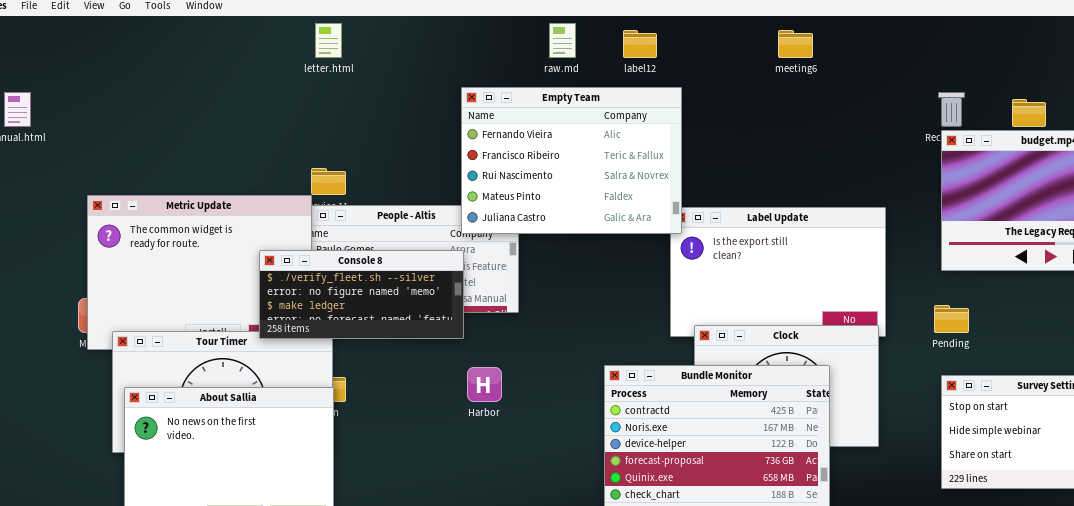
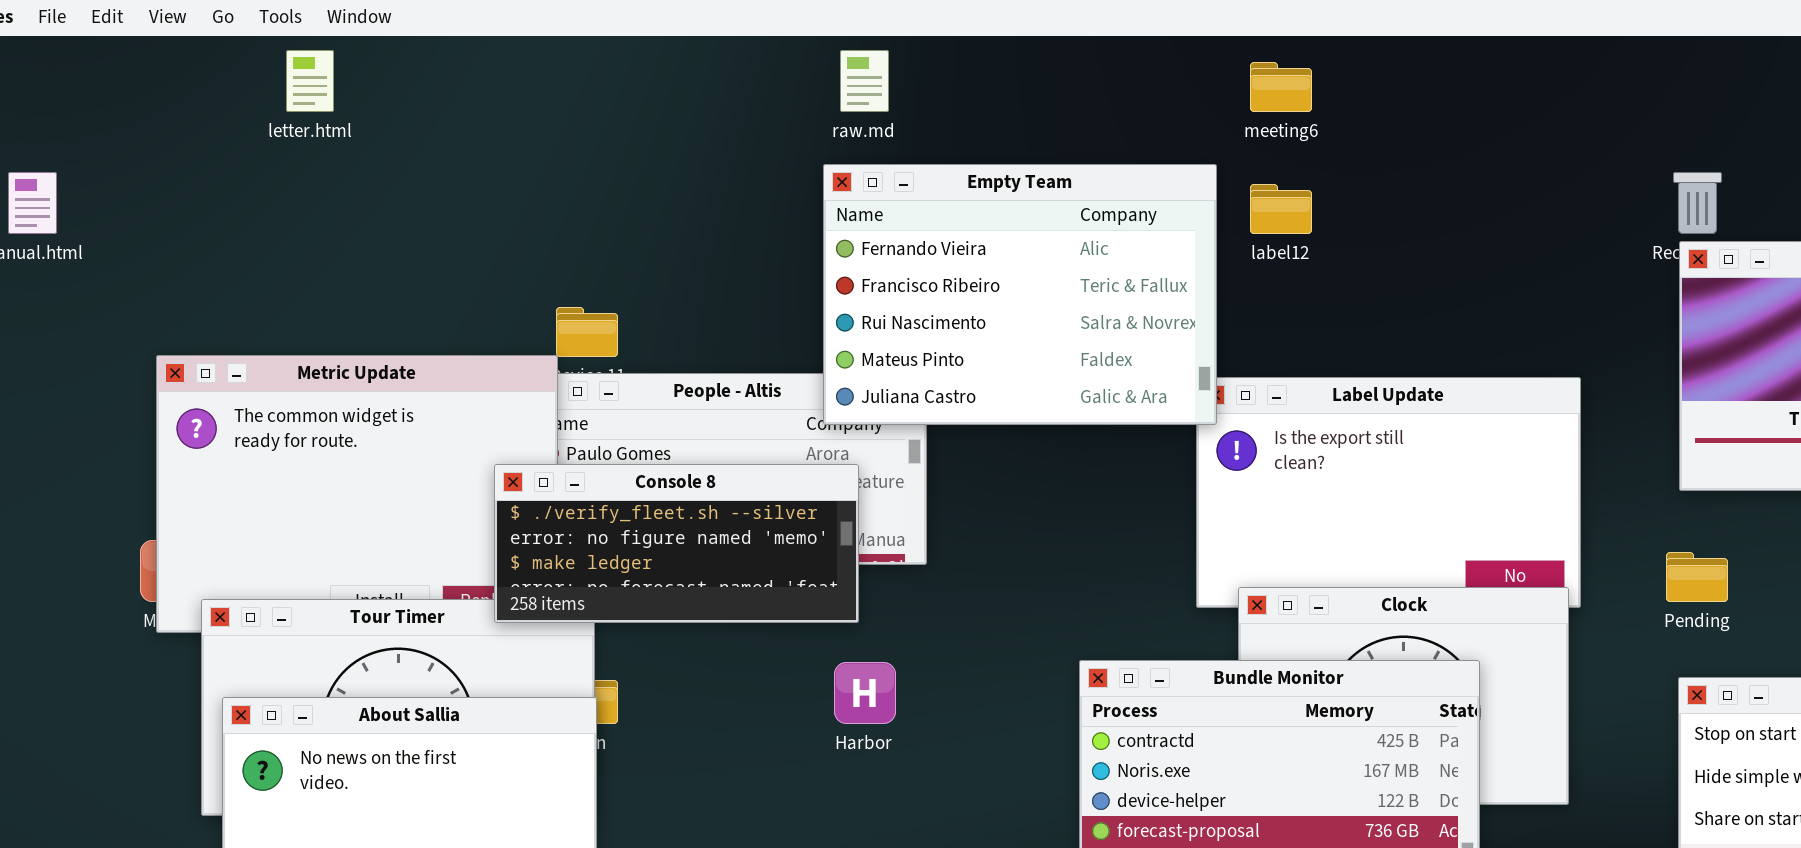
letter.html: [315,23,342,58] -> [286,50,334,112], moved
raw.md: [549,23,576,58] -> [840,50,889,112], moved
label12: [623,30,657,58] -> [1250,184,1312,234], moved
meeting6: [778,30,813,58] -> [1250,62,1312,112], moved
Console 8: [259,250,464,339] -> [494,464,859,623], moved

